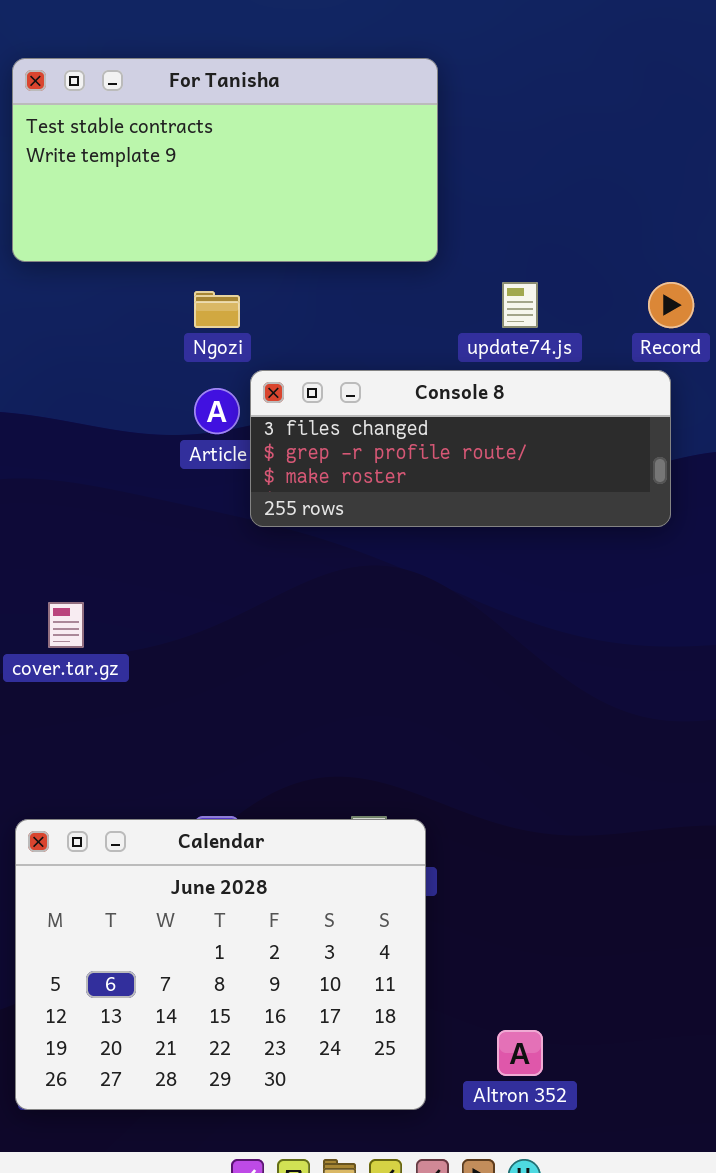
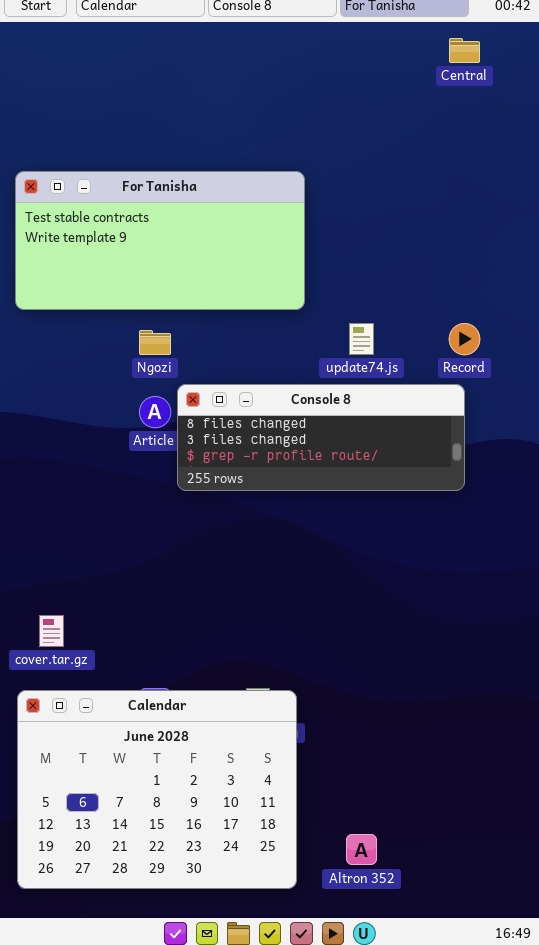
Console 8: [250,370,671,527] -> [177,384,465,491], scrolled up 1 row
cover.tar.gz: [48,602,84,648] -> [39,615,64,647], moved

